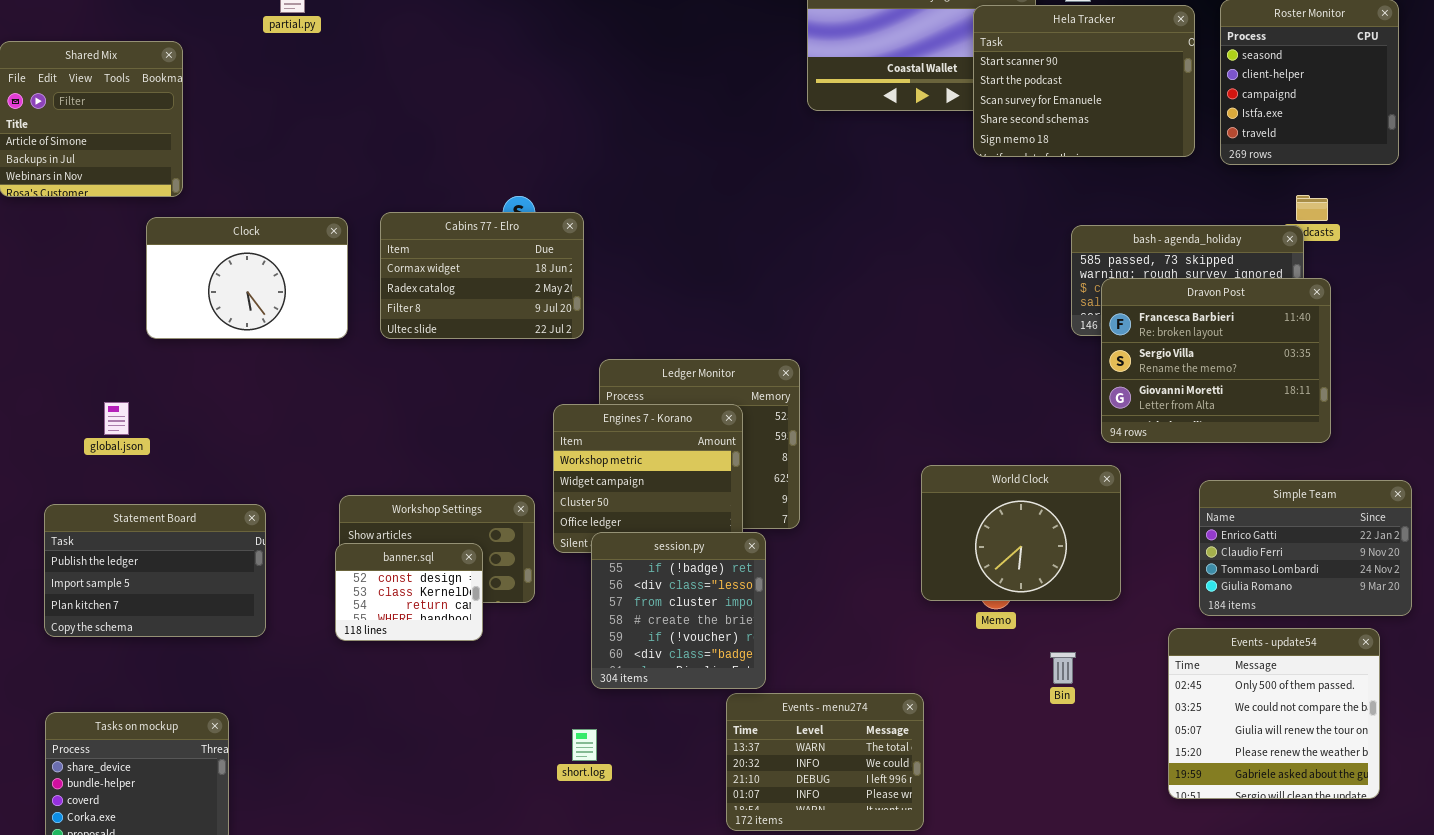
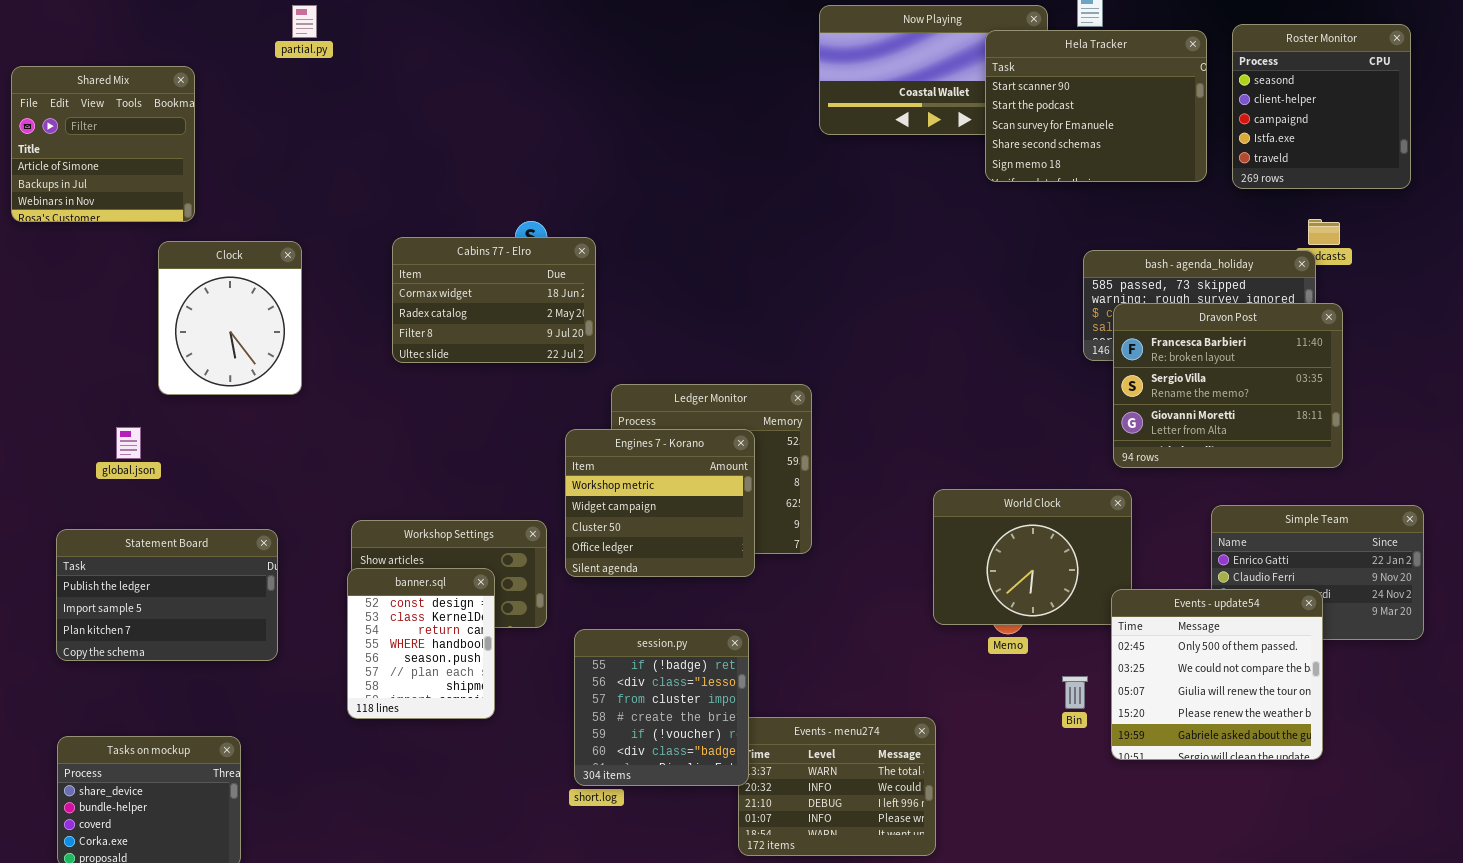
Clock: [146,217,348,339] -> [158,241,302,395], resized
session.py: [591,532,766,689] -> [574,629,749,786], moved
banner.sql: [335,543,483,641] -> [347,568,495,719], resized
Events - update54: [1168,628,1380,799] -> [1111,589,1323,760], moved

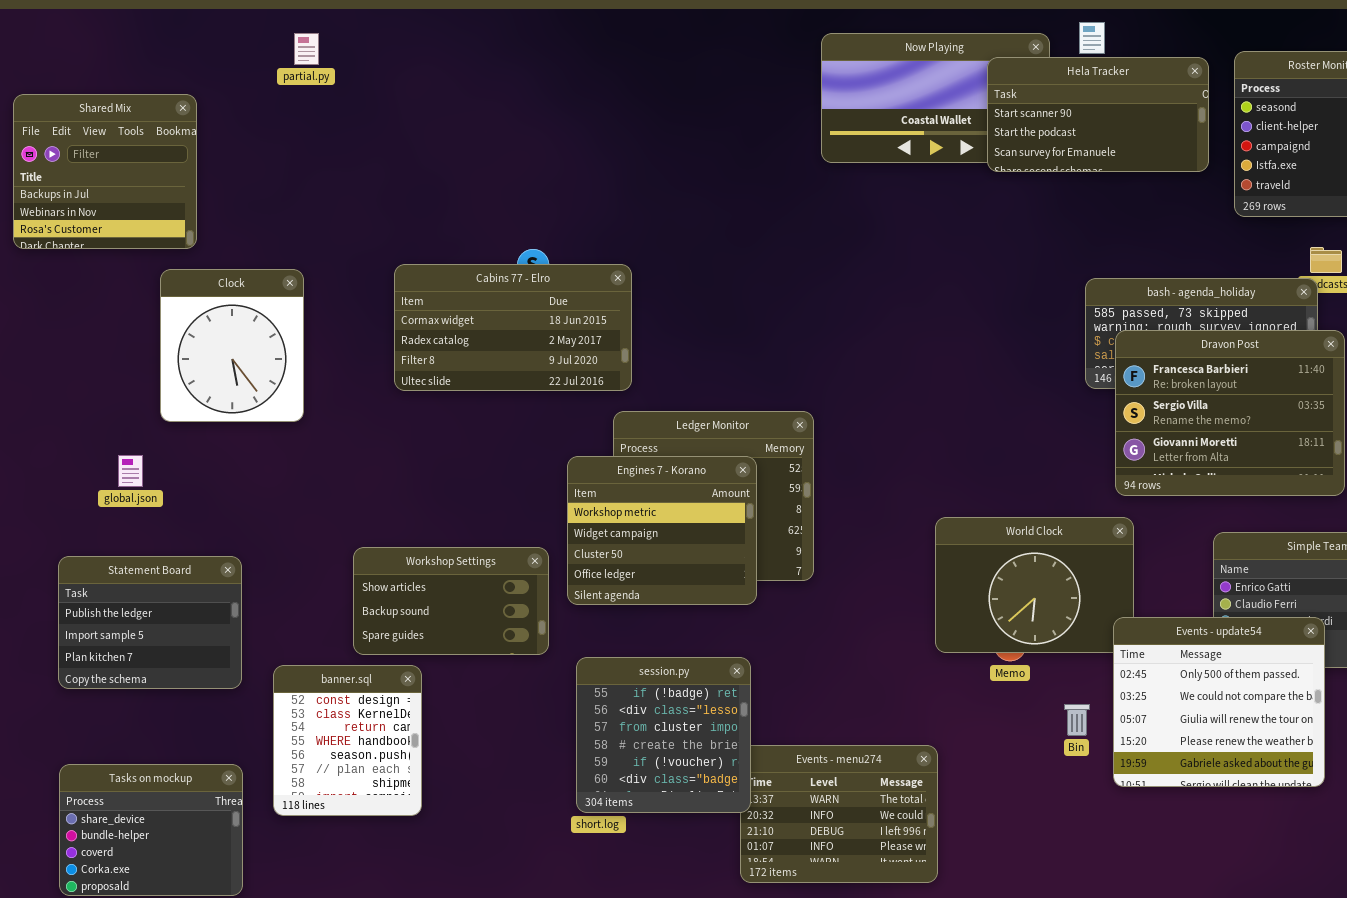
Hela Tracker: [985,30,1207,182] -> [987,57,1209,172], resized
Shared Mix: [11,66,195,222] -> [13,94,197,249], scrolled down 1 row
Cabins 77 - Elro: [392,237,596,363] -> [394,264,632,391], resized
Statement Board: [56,529,278,661] -> [58,556,242,689], resized
banner.sql: [347,568,495,719] -> [273,665,422,816], moved

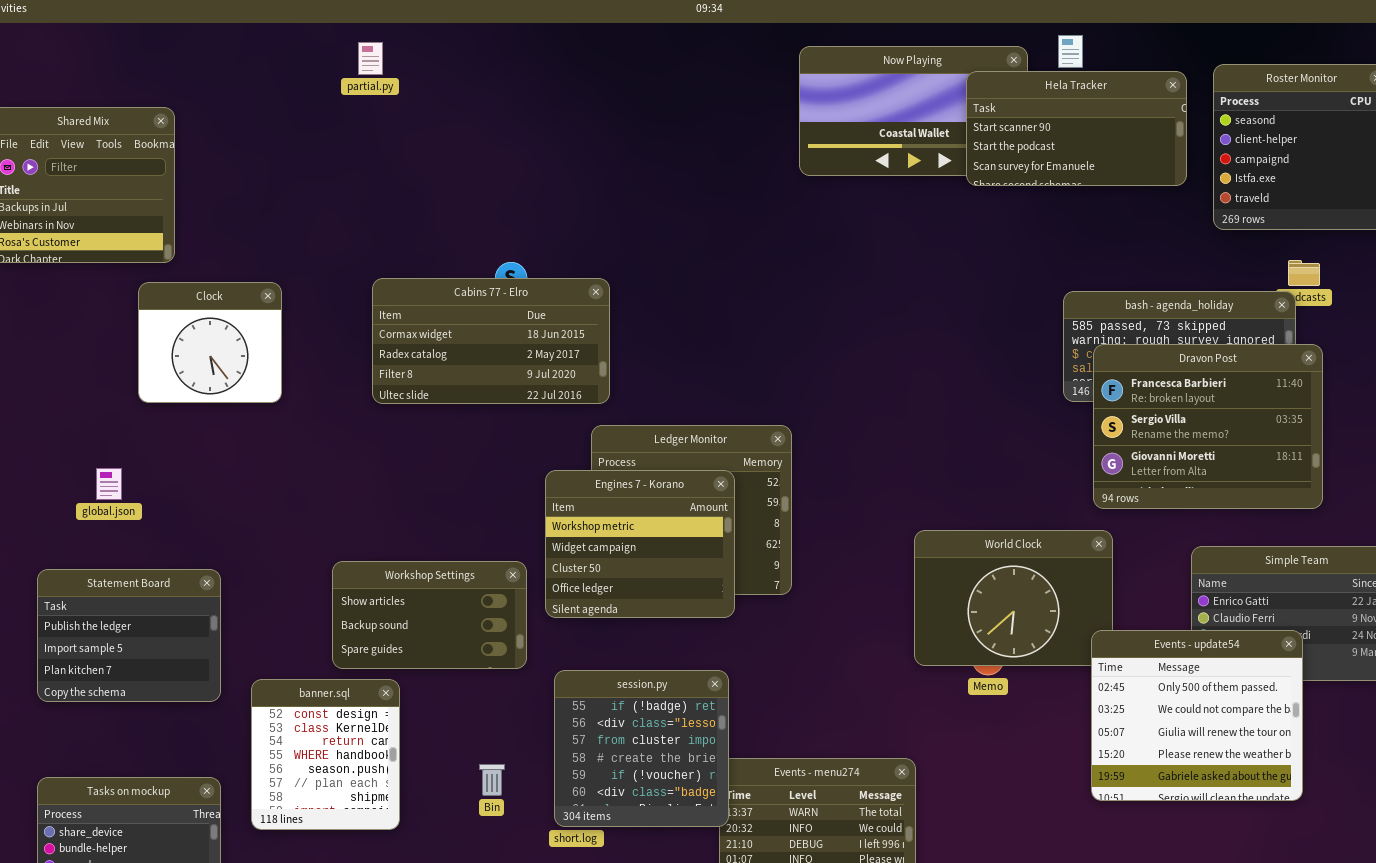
partial.py: [294,33,319,65] -> [358,42,383,75], moved
Clock: [160,269,304,422] -> [138,282,282,403], resized
Bin: [1064,704,1090,736] -> [479,764,505,796], moved

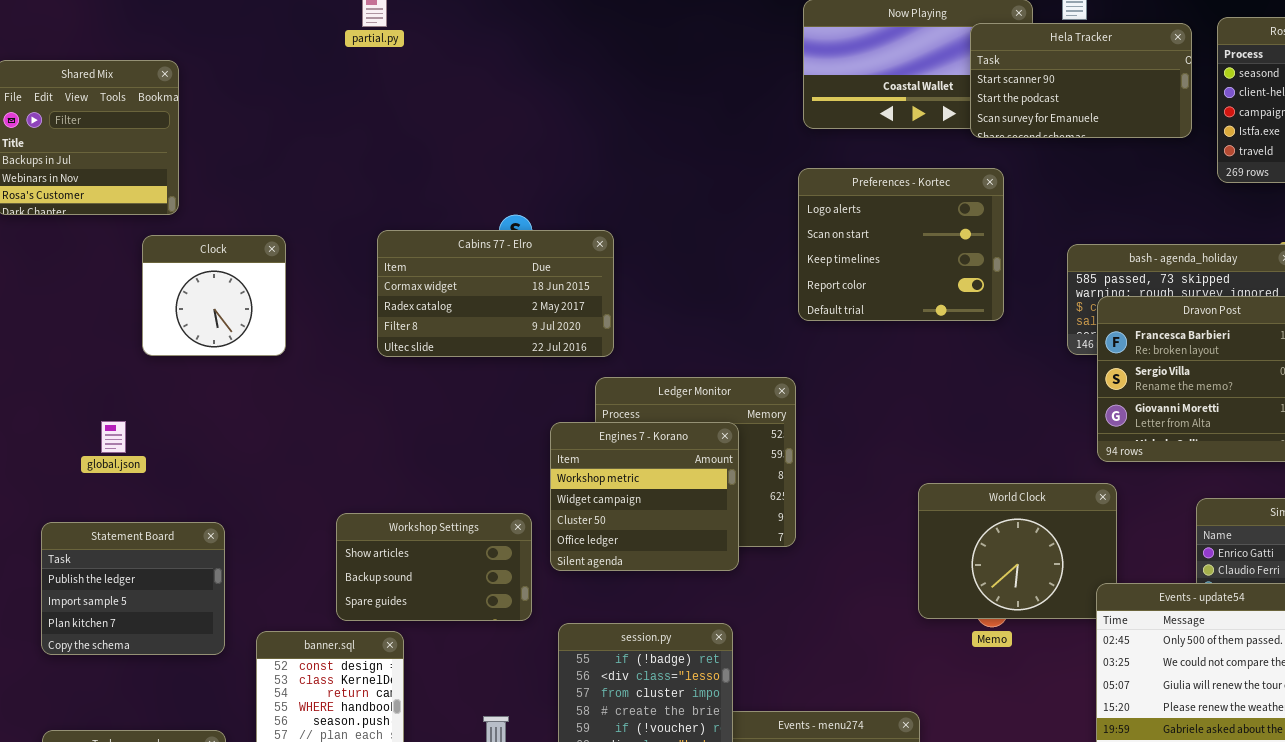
Preferences - Kortec: none -> [798,168,1004,321], opened

